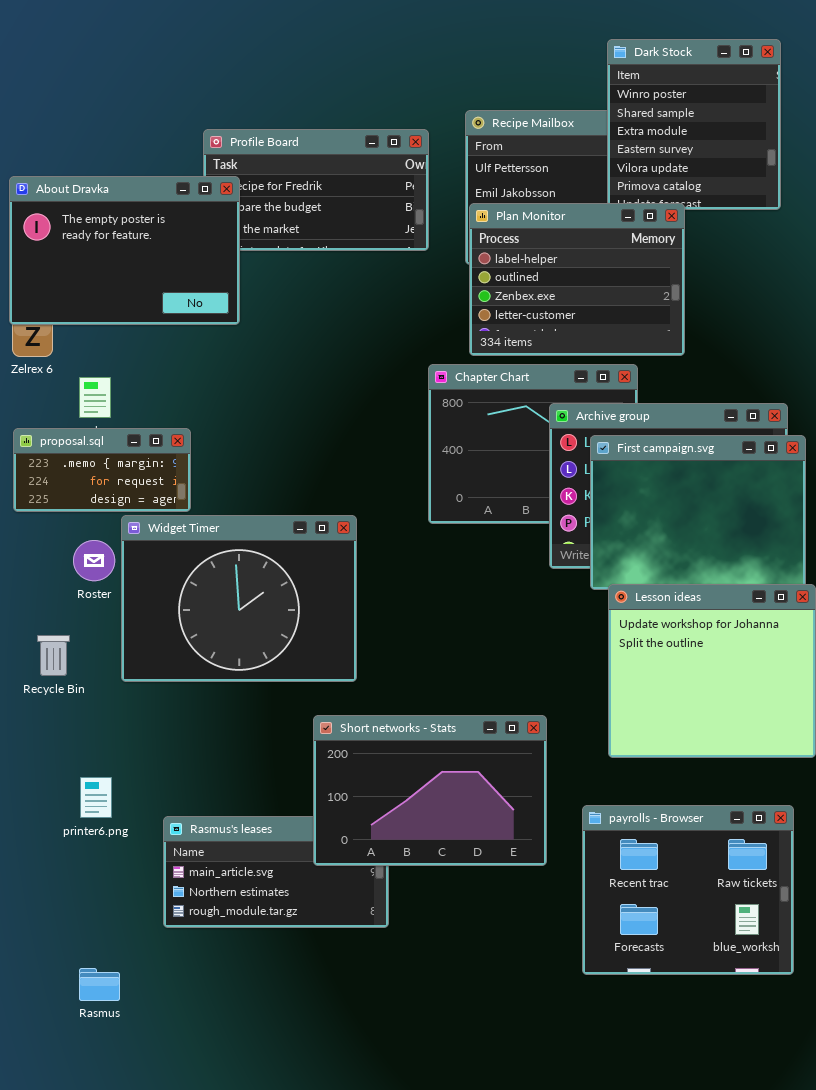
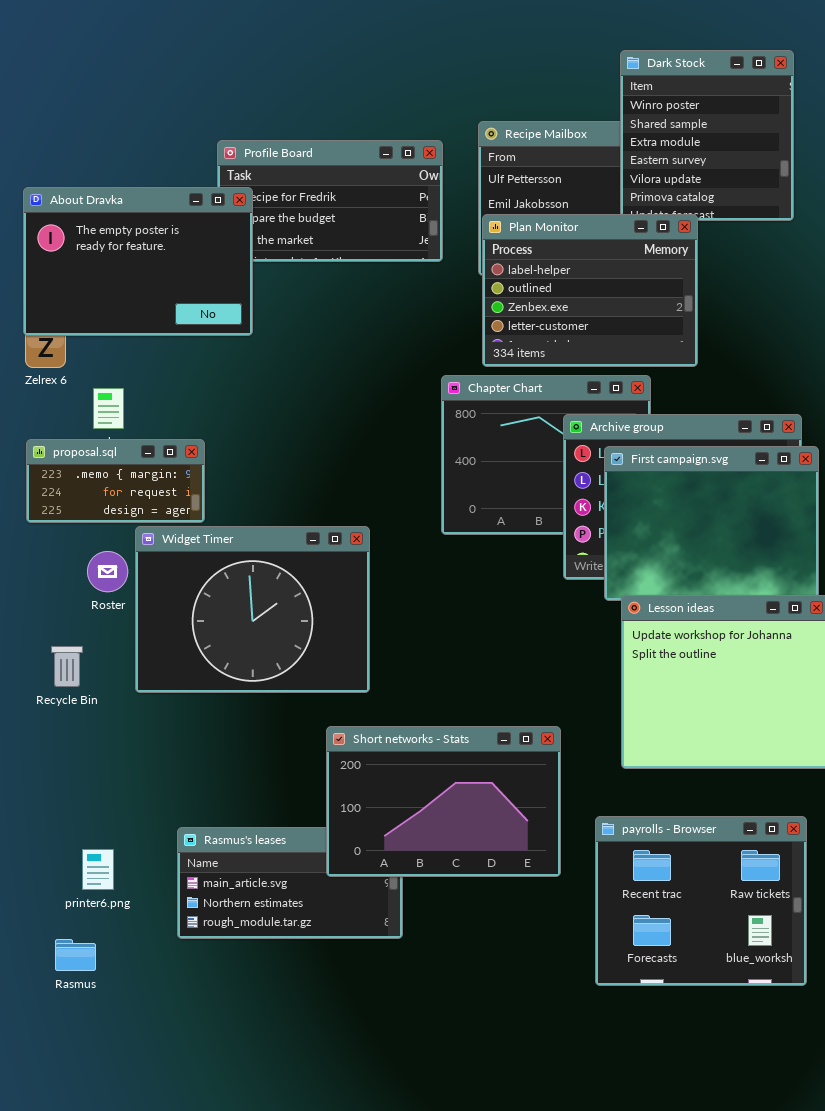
printer6.png: [80,777,112,818] -> [82,849,114,890], moved
Rasmus: [79,968,120,1001] -> [55,939,96,971], moved

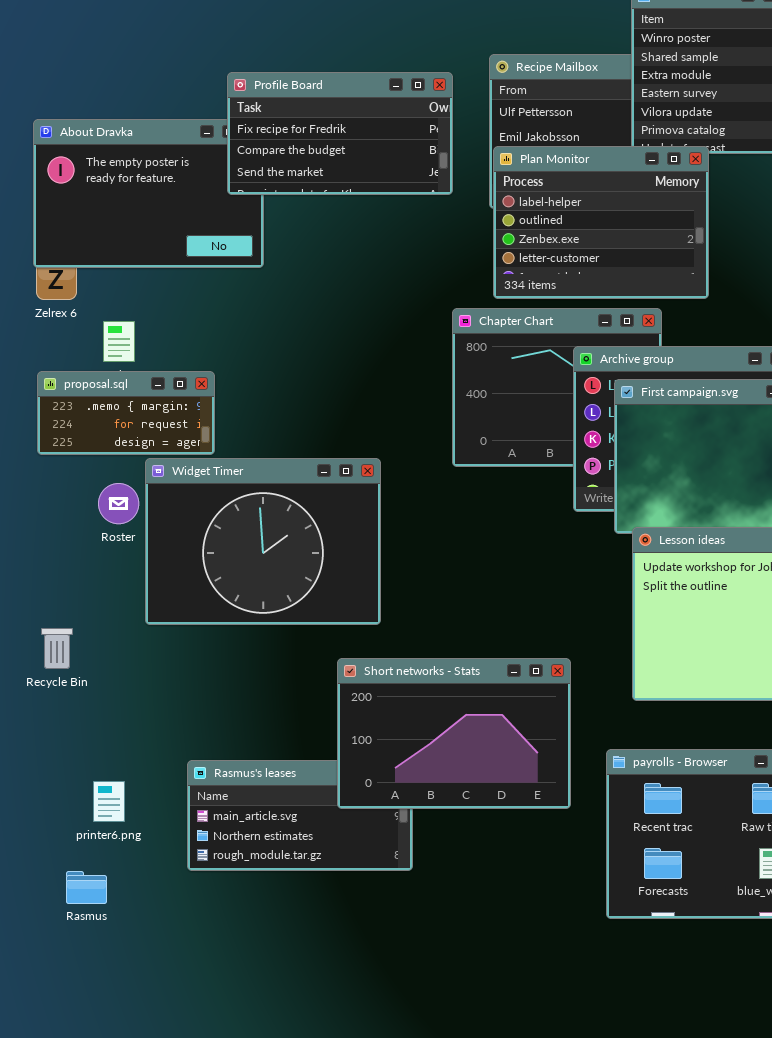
Profile Board: [217,140,443,262] -> [227,72,453,195], raised
Recycle Bin: [51,646,83,687] -> [41,628,73,669], moved

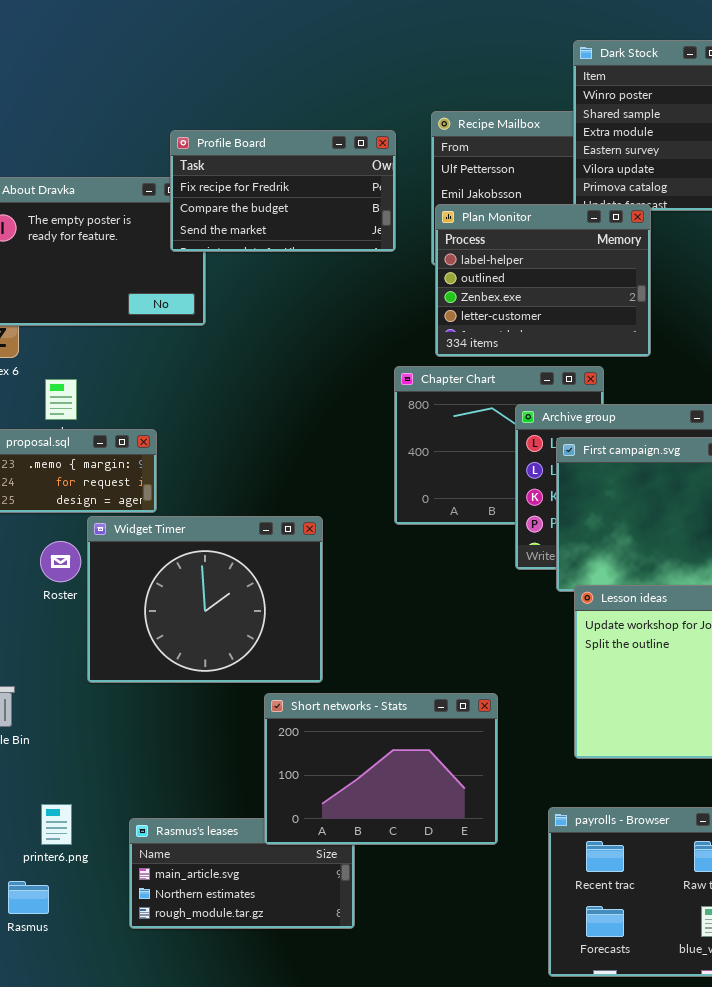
Short networks - Stats: [337,658,571,809] -> [264,693,498,845], moved
printer6.png: [93,781,125,822] -> [41,804,72,845], moved
Rasmus: [66,871,107,904] -> [8,881,49,914], moved

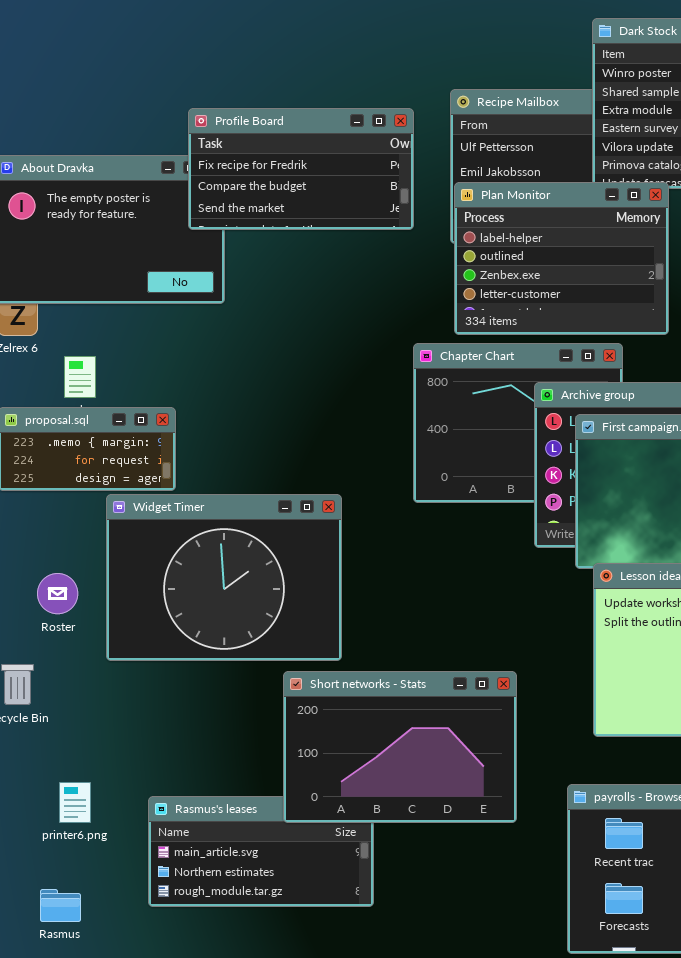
Roster: [40,541,81,582] -> [37,573,78,614], moved
Rasmus: [8,881,49,914] -> [40,889,81,922], moved

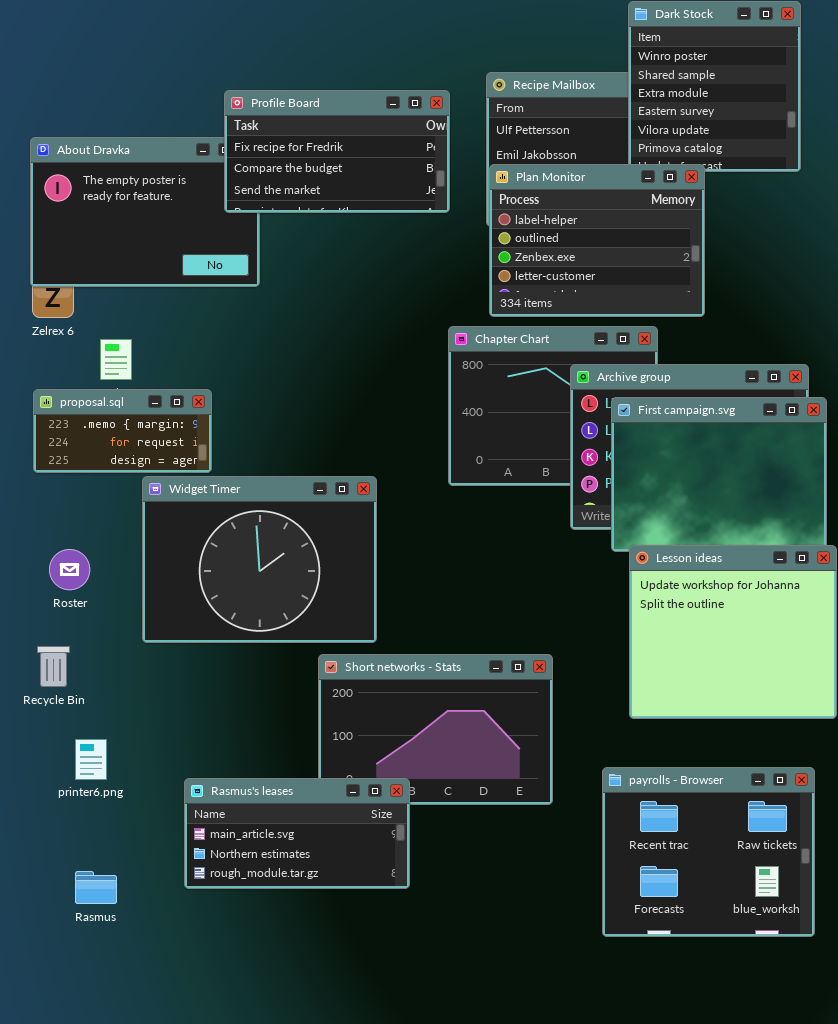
Roster: [37,573,78,614] -> [49,549,90,590], moved
printer6.png: [59,782,91,823] -> [75,739,107,780], moved
Rasmus's leases: [148,796,374,907] -> [184,778,410,889], raised

